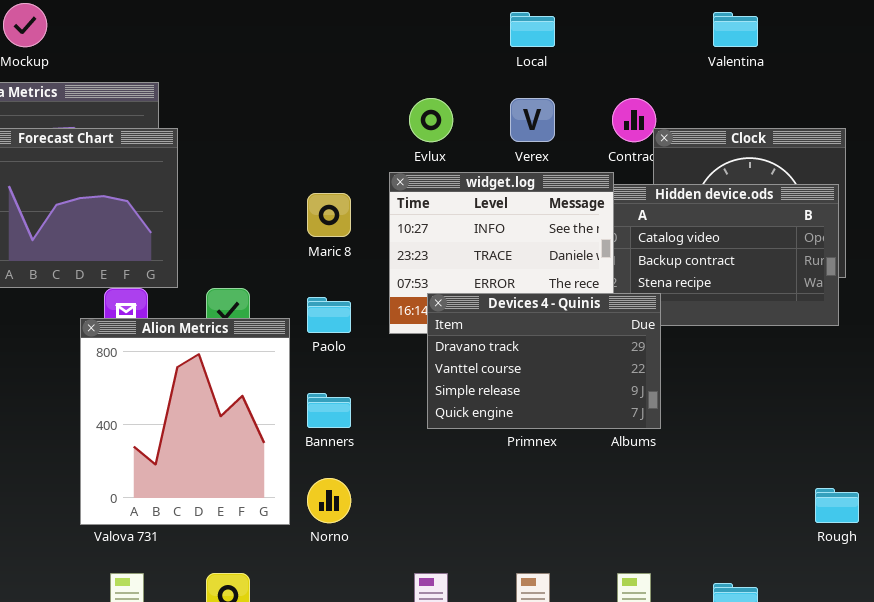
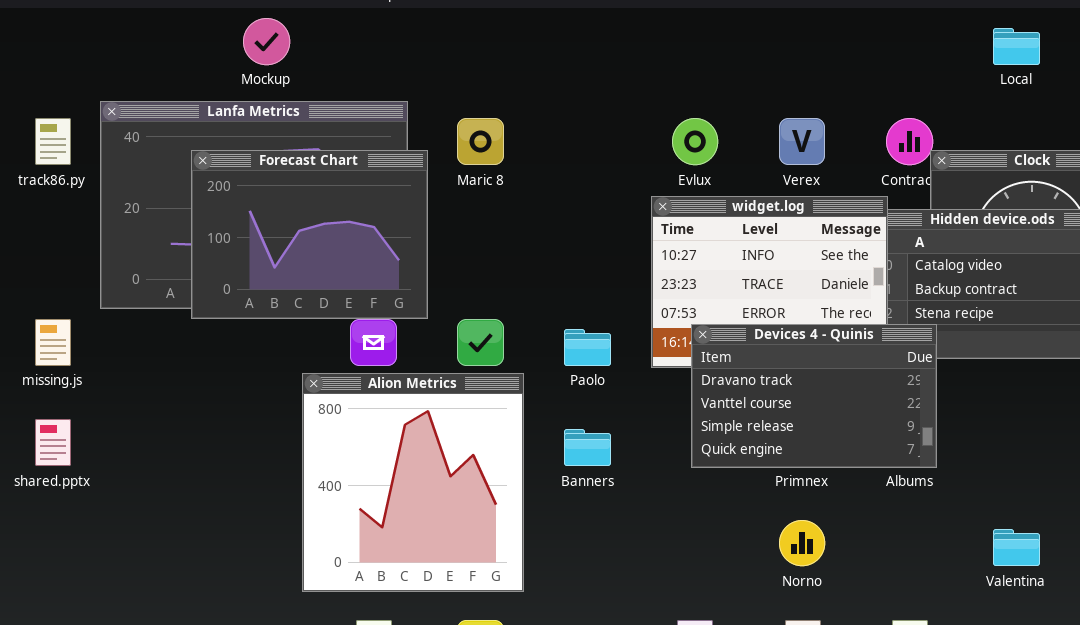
Local: [510,12,555,47] -> [993,28,1040,65], moved
Valentina: [713,12,758,47] -> [993,529,1040,566], moved
Maric 8: [307,193,351,237] -> [457,118,504,165], moved
Alion Metrics: [80,318,290,525] -> [302,373,524,592], moved
Norno: [307,478,351,523] -> [779,520,825,566], moved

